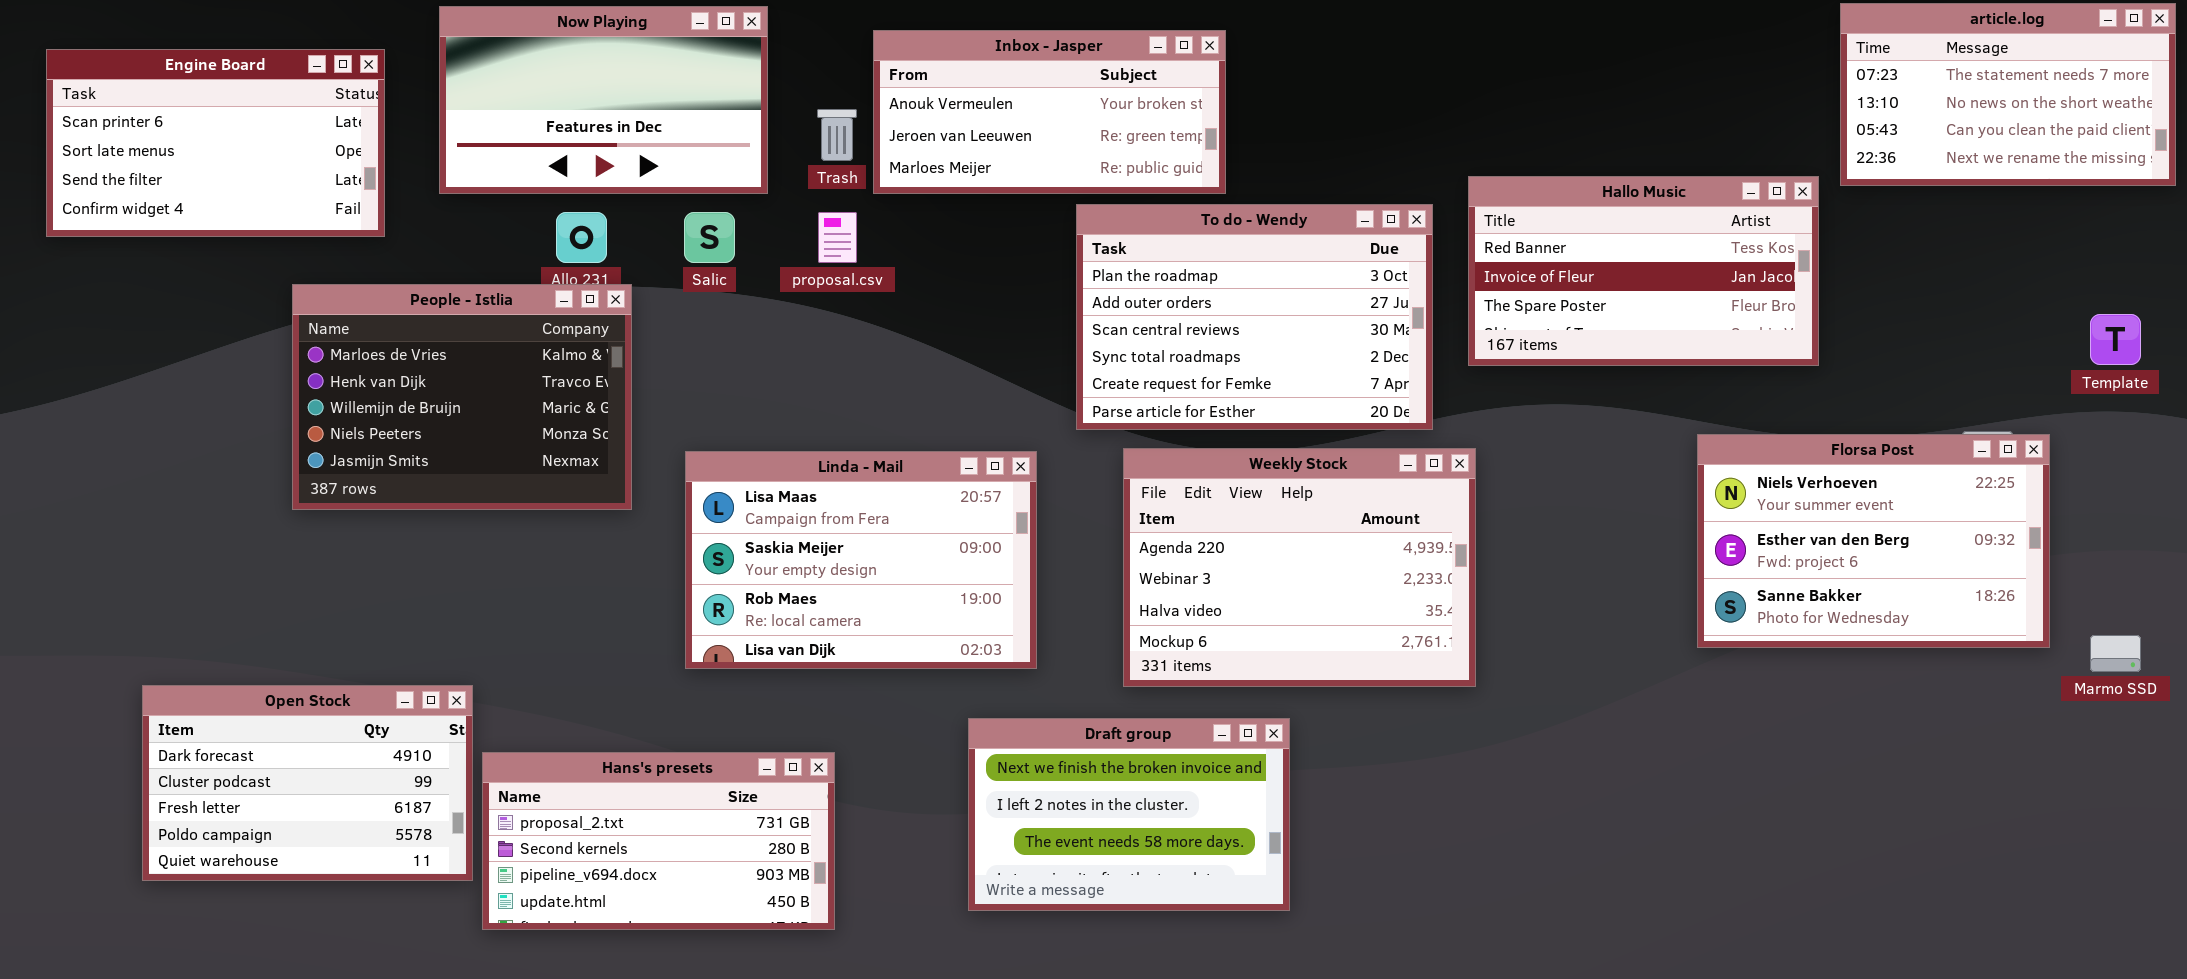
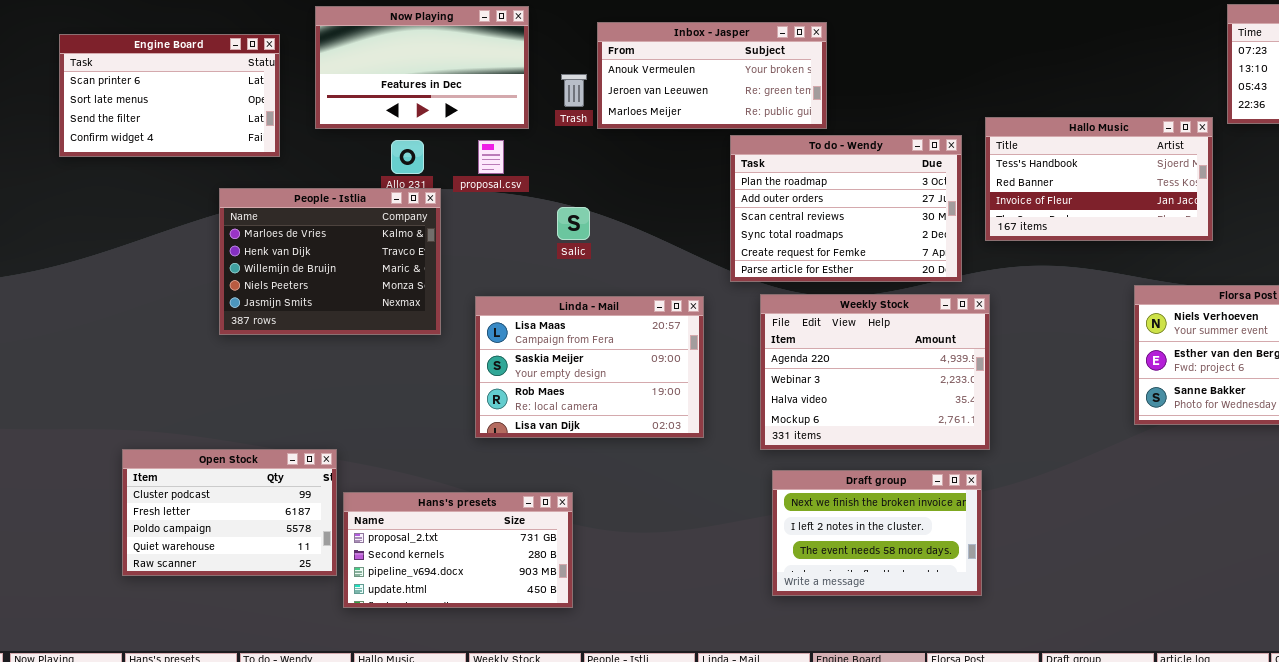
Hallo Music: [1468,176,1819,366] -> [985,117,1213,241], scrolled up 1 row
Salic: [684,212,735,263] -> [557,207,590,240], moved
proposal.csv: [818,212,857,263] -> [478,140,504,174], moved
Open Stock: [142,685,473,881] -> [122,449,337,576], scrolled down 1 row
Draft group: [968,718,1290,911] -> [772,470,982,596], moved

